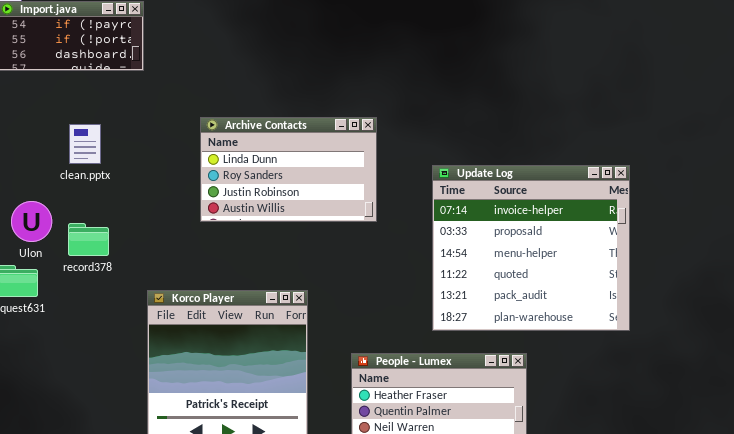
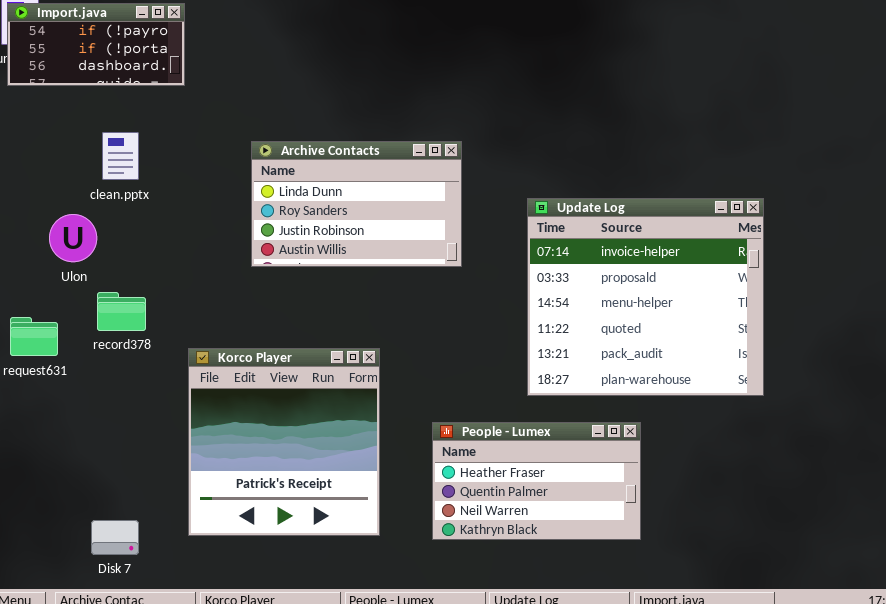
clean.pptx: [69,124,101,164] -> [102,132,139,180], moved
Ulon: [11,201,52,242] -> [49,214,97,262], moved
record378: [68,223,109,256] -> [97,292,146,331], moved

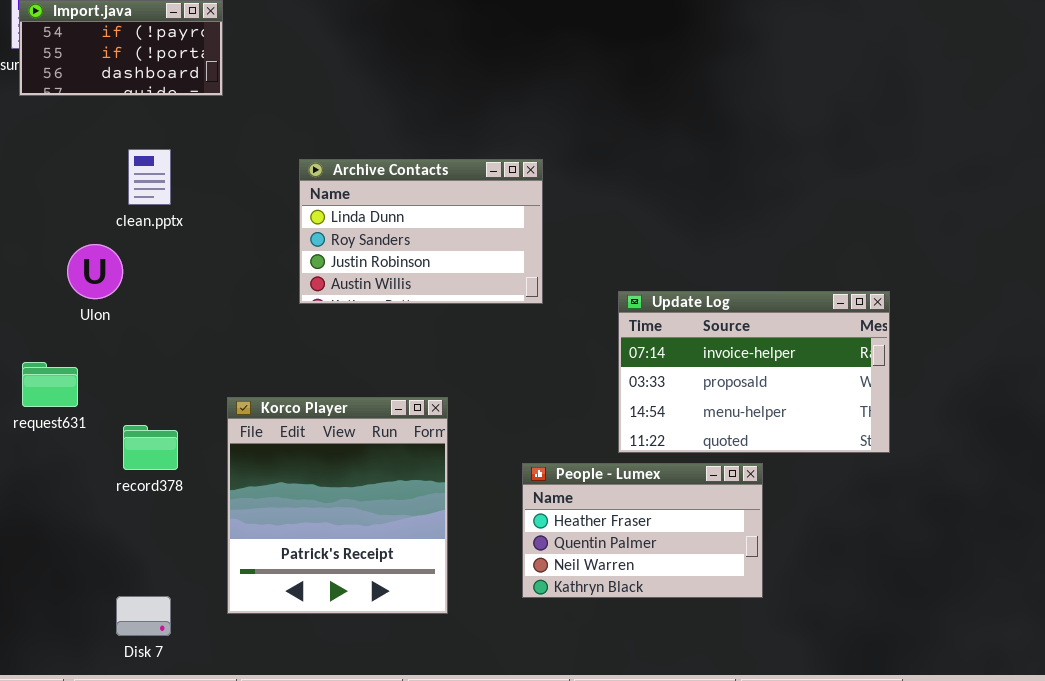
Update Log: [527,198,764,396] -> [618,291,890,453], resized
record378: [97,292,146,331] -> [123,425,178,470], moved
People - Lumex: [432,422,641,540] -> [522,463,763,598], moved

